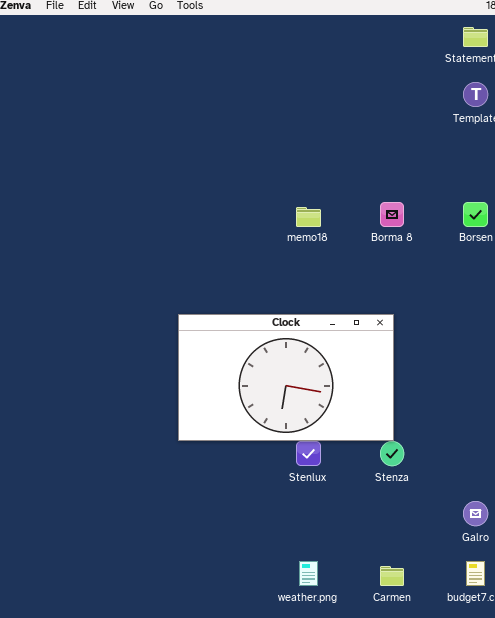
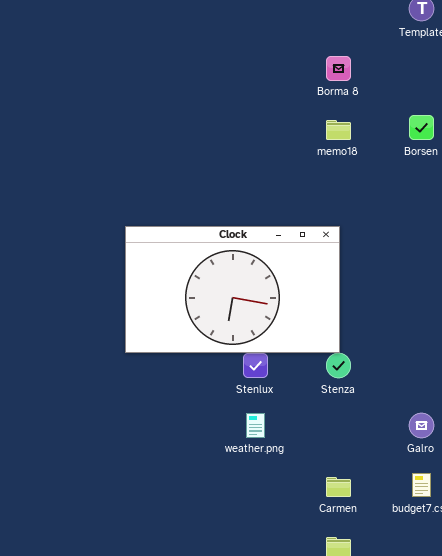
Borma 8: [380,202,404,227] -> [326,56,351,81], moved
memo18: [296,207,321,227] -> [326,120,351,140], moved
weather.png: [299,561,318,586] -> [246,413,265,438], moved

